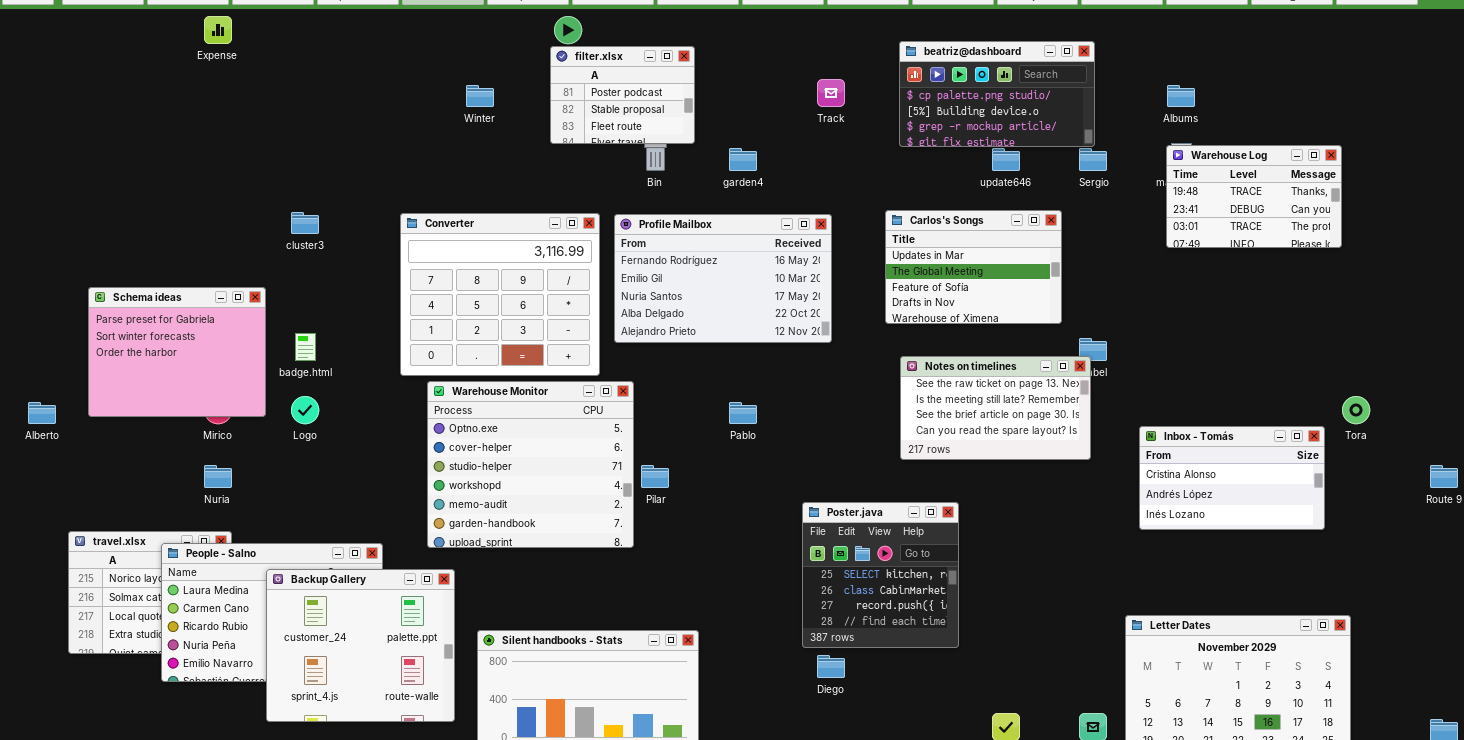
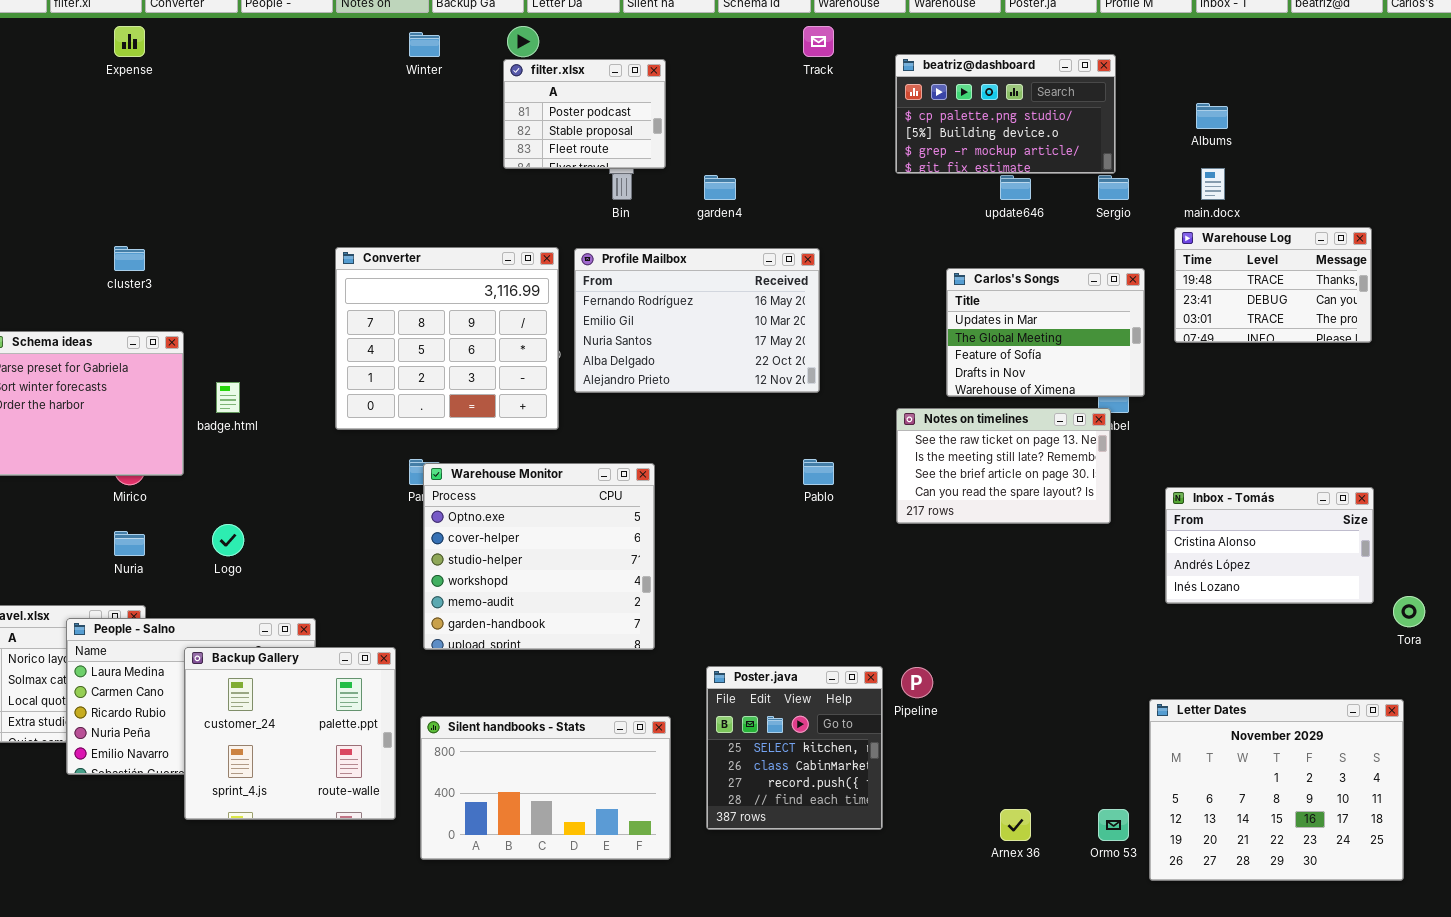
Track: [817,79,845,107] -> [803,26,834,57], moved
Winter: [466,85,494,107] -> [409,32,440,57], moved
Warehouse Log: [1166,145,1342,248] -> [1174,227,1372,343], moved
Carlos's Songs: [885,210,1062,324] -> [946,268,1145,397], moved
cluster3: [291,212,319,234] -> [114,246,145,271], moved
Warehouse Monitor: [427,381,634,548] -> [423,463,655,650], moved
Logo: [291,396,319,424] -> [212,524,244,556], moved
Tora: [1342,396,1370,424] -> [1393,596,1425,627], moved
Pablo: [729,402,757,424] -> [803,459,834,485], moved
Poster.java: [802,502,959,648] -> [706,666,883,830], moved

